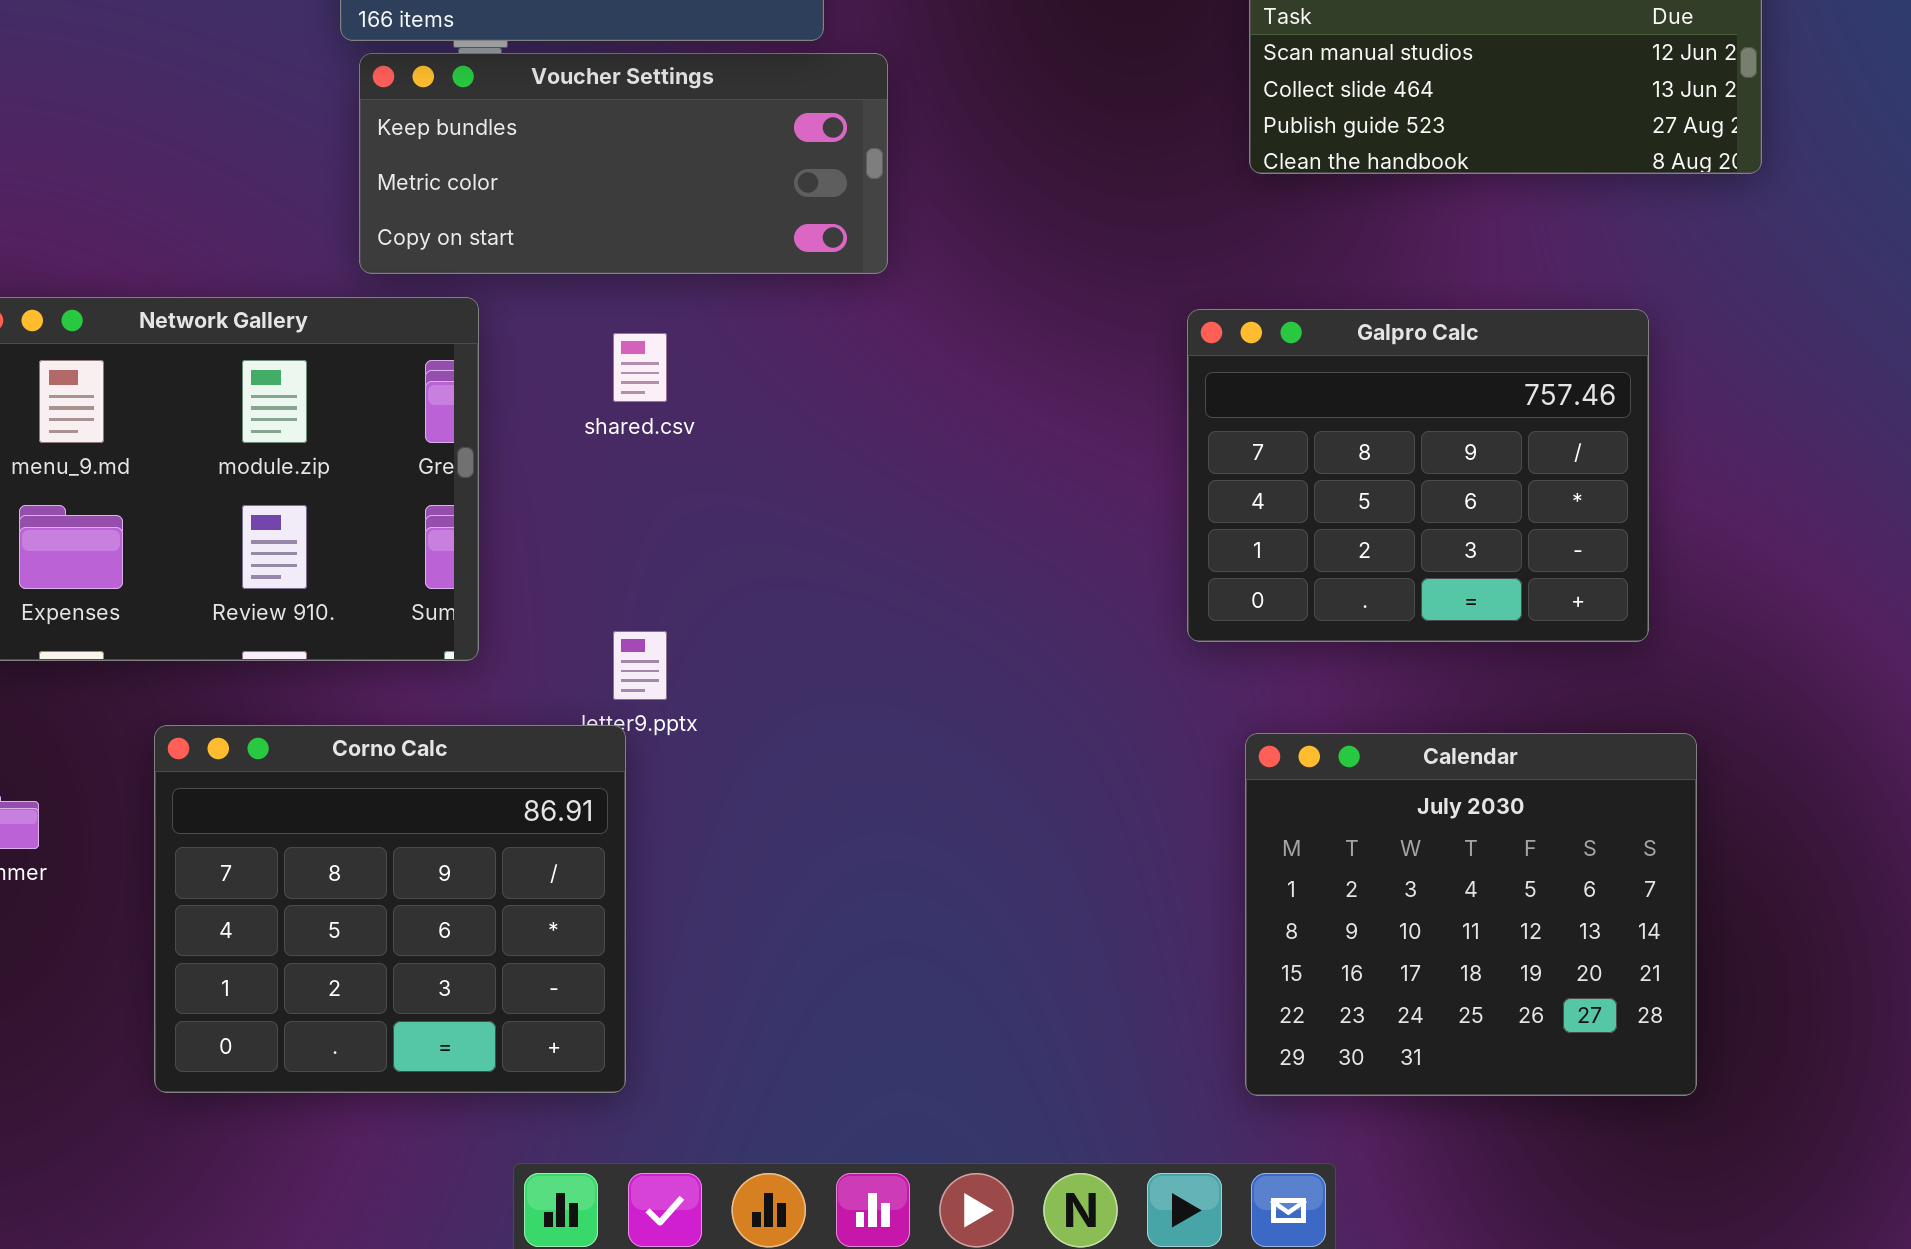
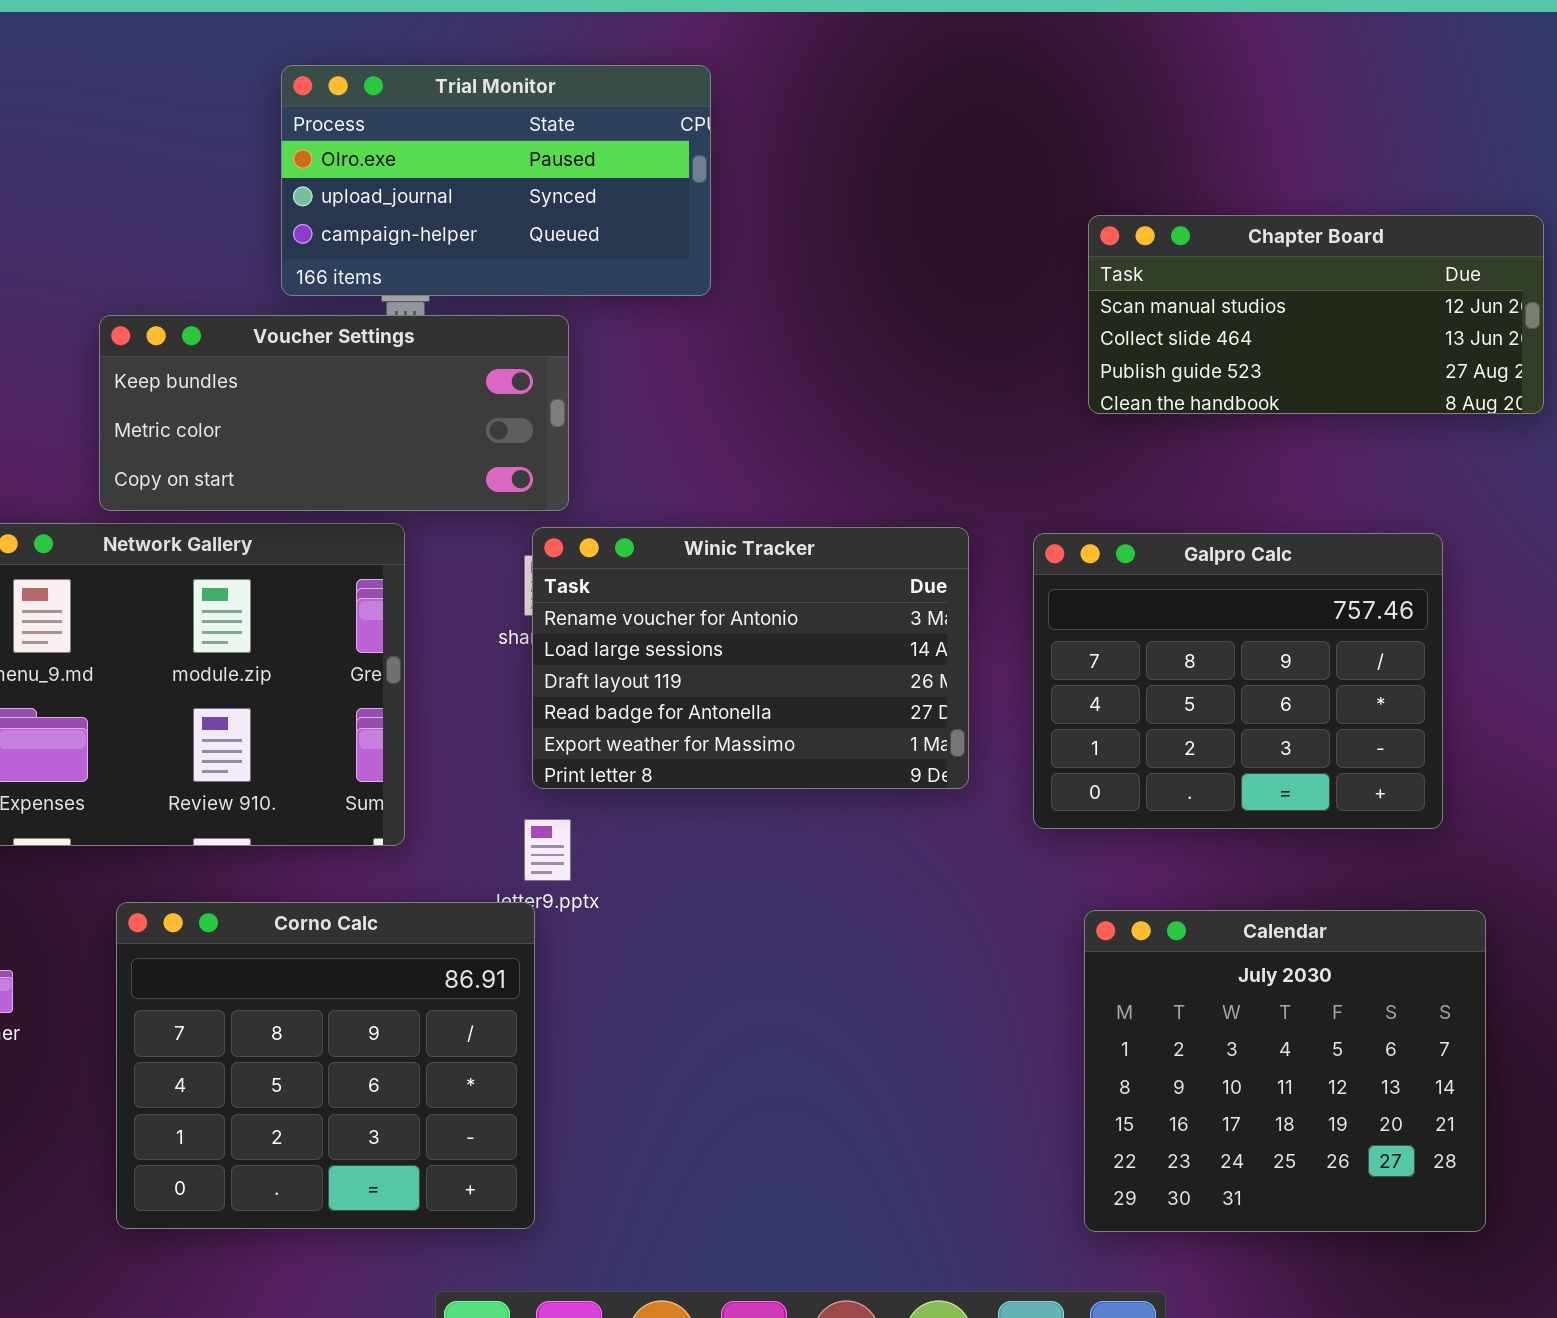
Voucher Settings: [359,53,888,274] -> [99,315,569,511], moved
Winic Tracker: none -> [532,527,969,789], opened

